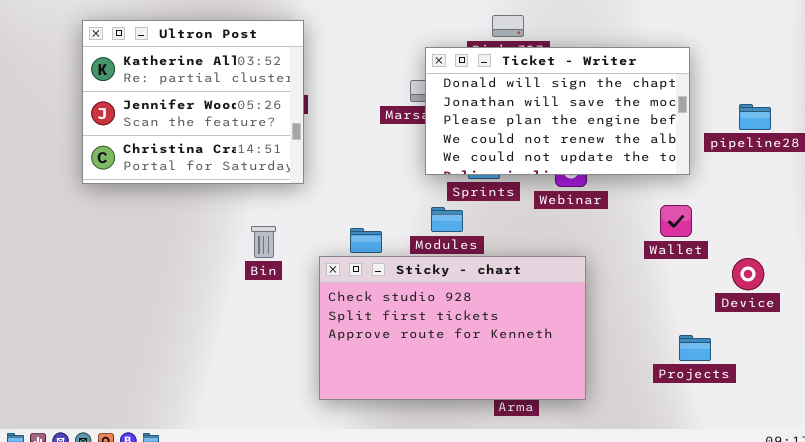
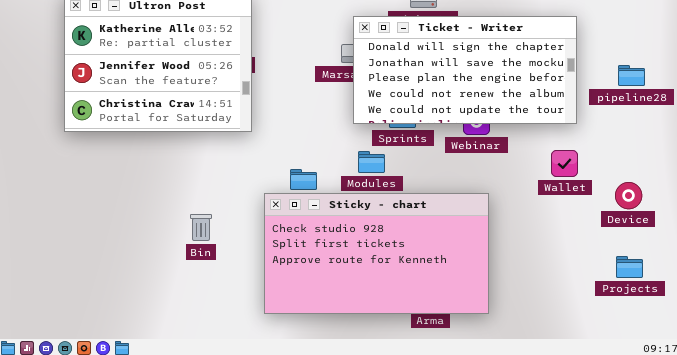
Bin: [251,226,276,258] -> [190,214,212,241], moved
Device: [732,258,764,290] -> [615,182,642,209], moved
Projects: [679,335,711,361] -> [616,256,643,278], moved

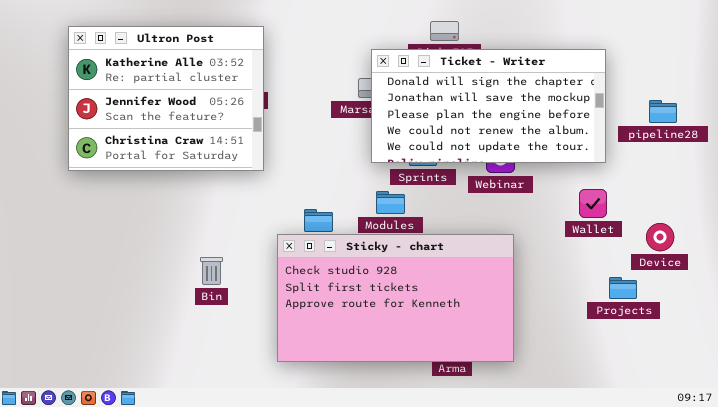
Projects: [616,256,643,278] -> [609,277,637,299], moved

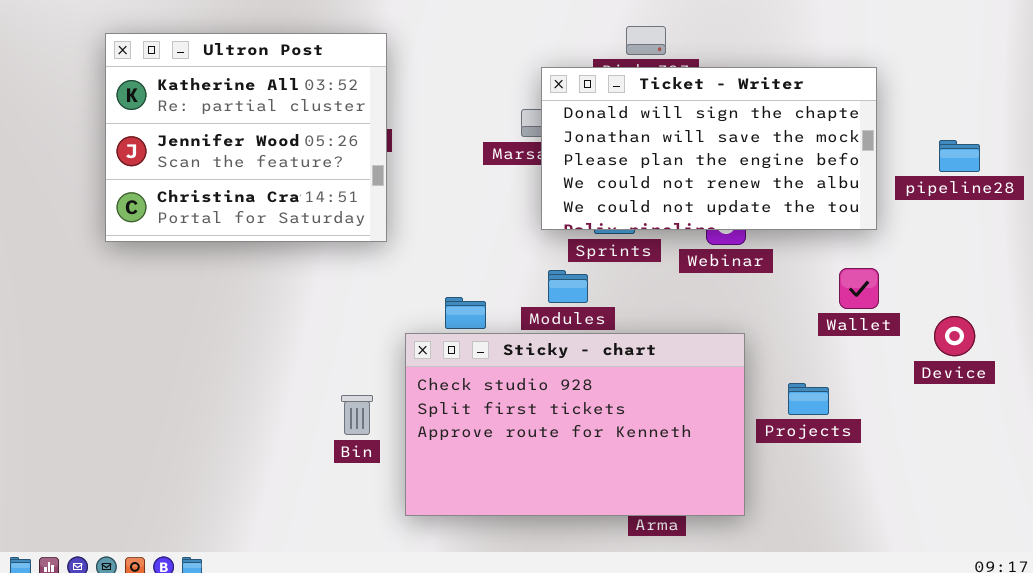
Bin: [200,257,223,285] -> [341,395,373,435], moved
Projects: [609,277,637,299] -> [788,383,829,415], moved

